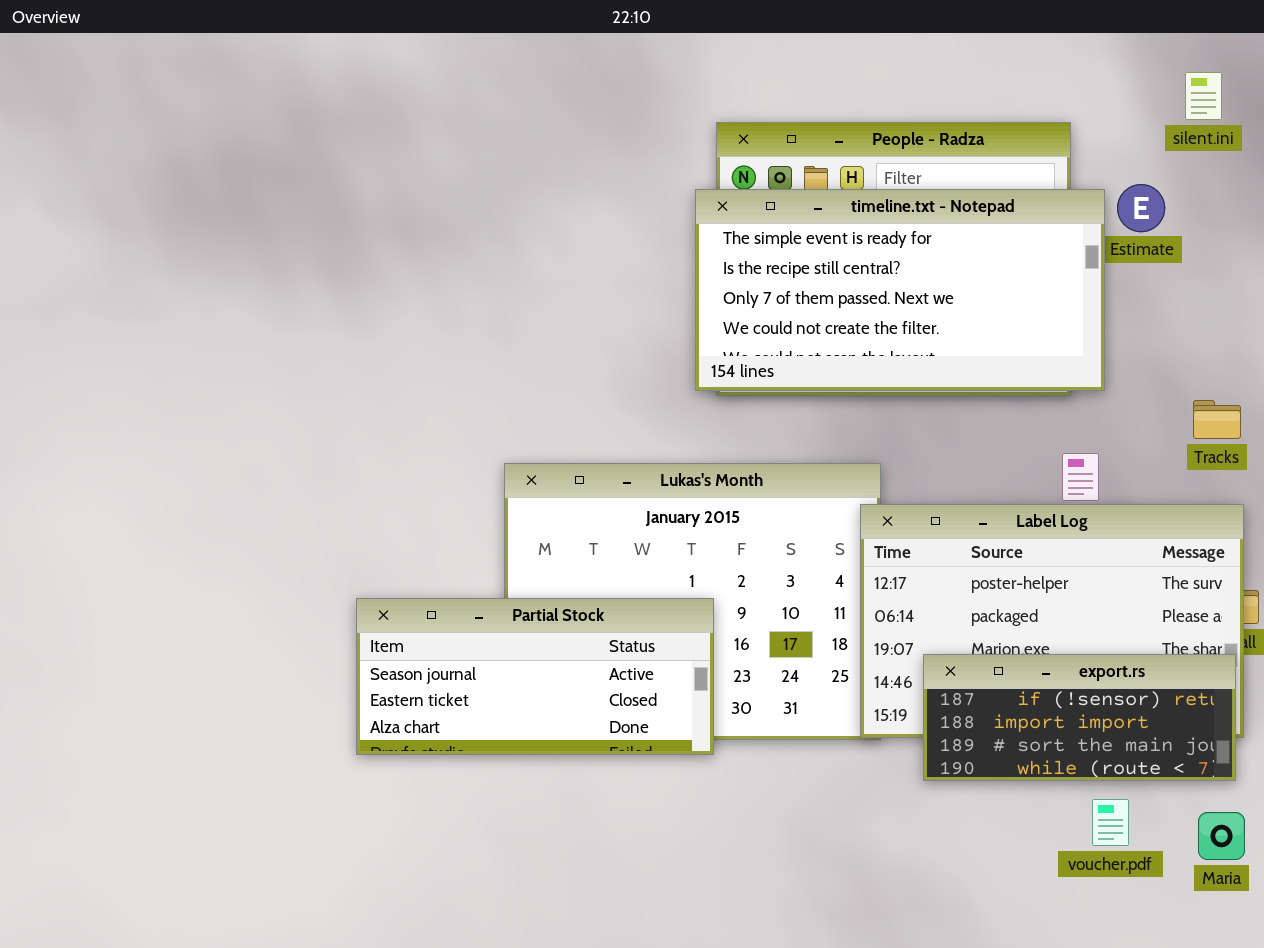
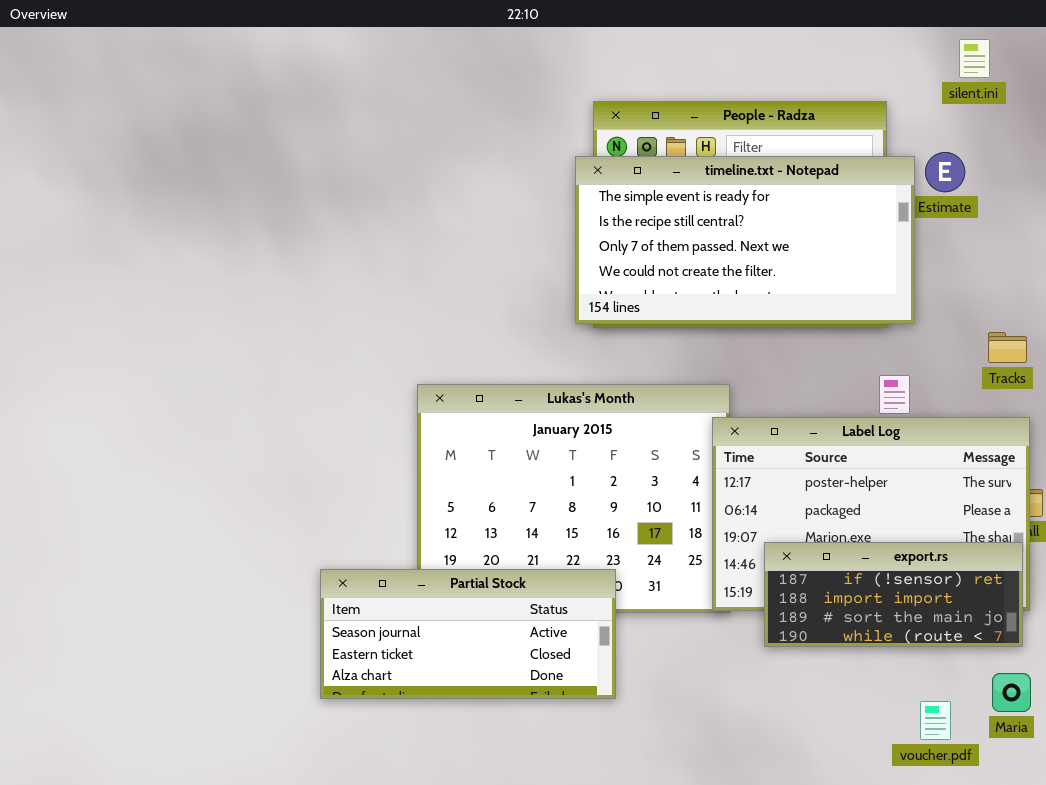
silent.ini: [1185,72,1222,120] -> [959,39,990,78], moved
Partial Stock: [356,598,714,755] -> [320,569,616,699], moved
voucher.pdf: [1092,799,1129,846] -> [920,701,951,740], moved

